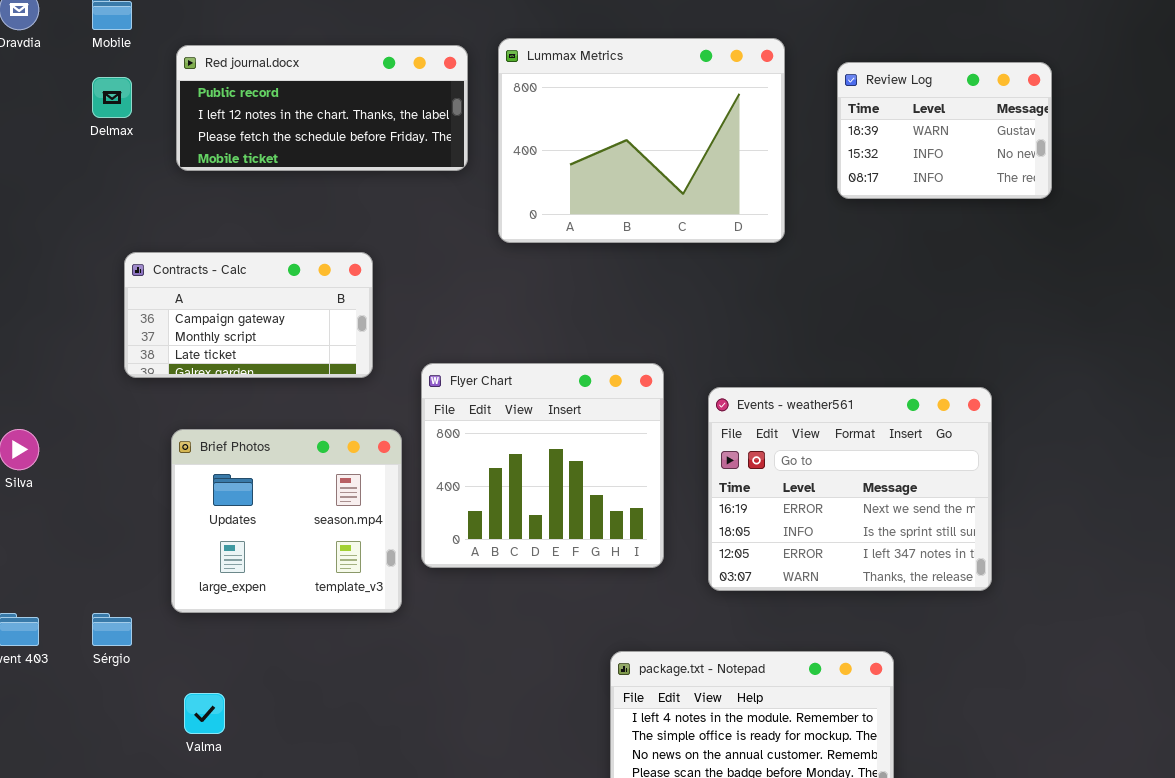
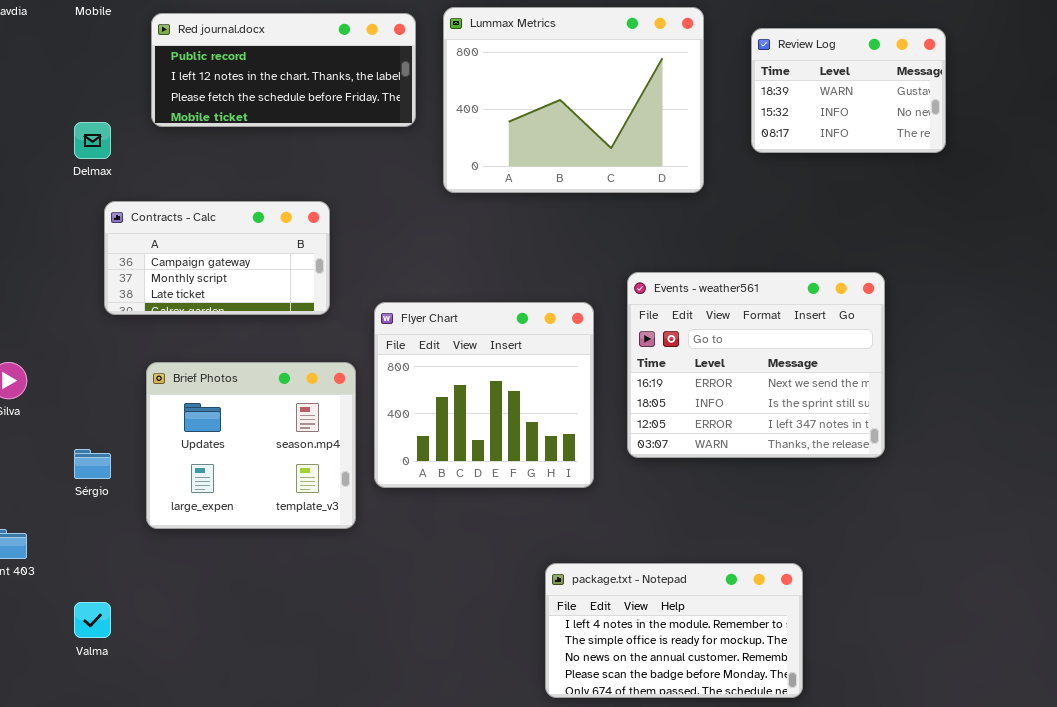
Delmax: [92,77,132,118] -> [74,122,111,159], moved
Events - weather561: [708,387,992,591] -> [627,272,885,458], moved
Sérgio: [92,613,132,646] -> [74,449,111,479], moved
Valma: [184,693,225,734] -> [74,602,111,638], moved

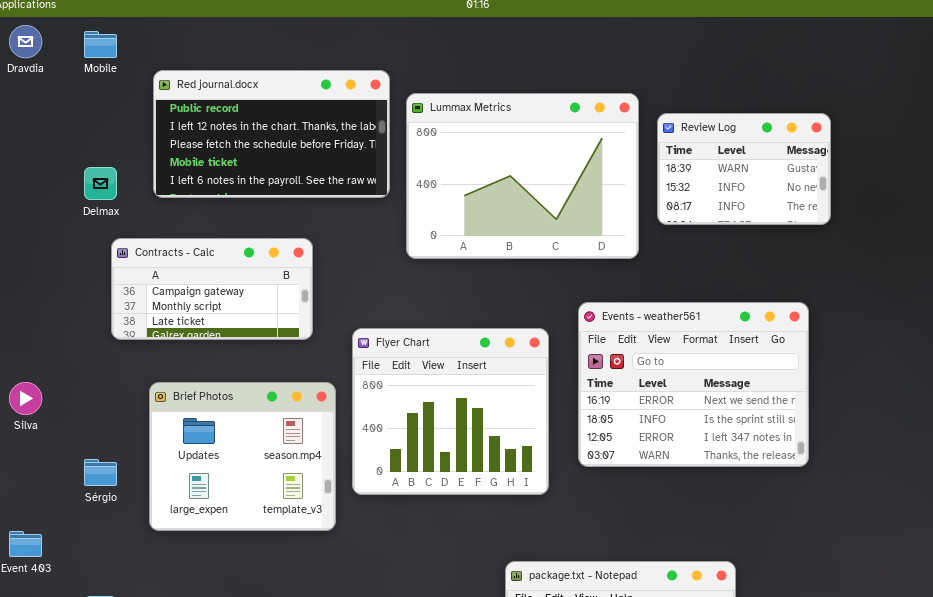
Lummax Metrics: [443,7,704,193] -> [406,93,639,259], moved
Red journal.docx: [151,13,416,127] -> [153,70,390,198], resized
Review Log: [751,28,946,153] -> [657,113,831,225], moved

